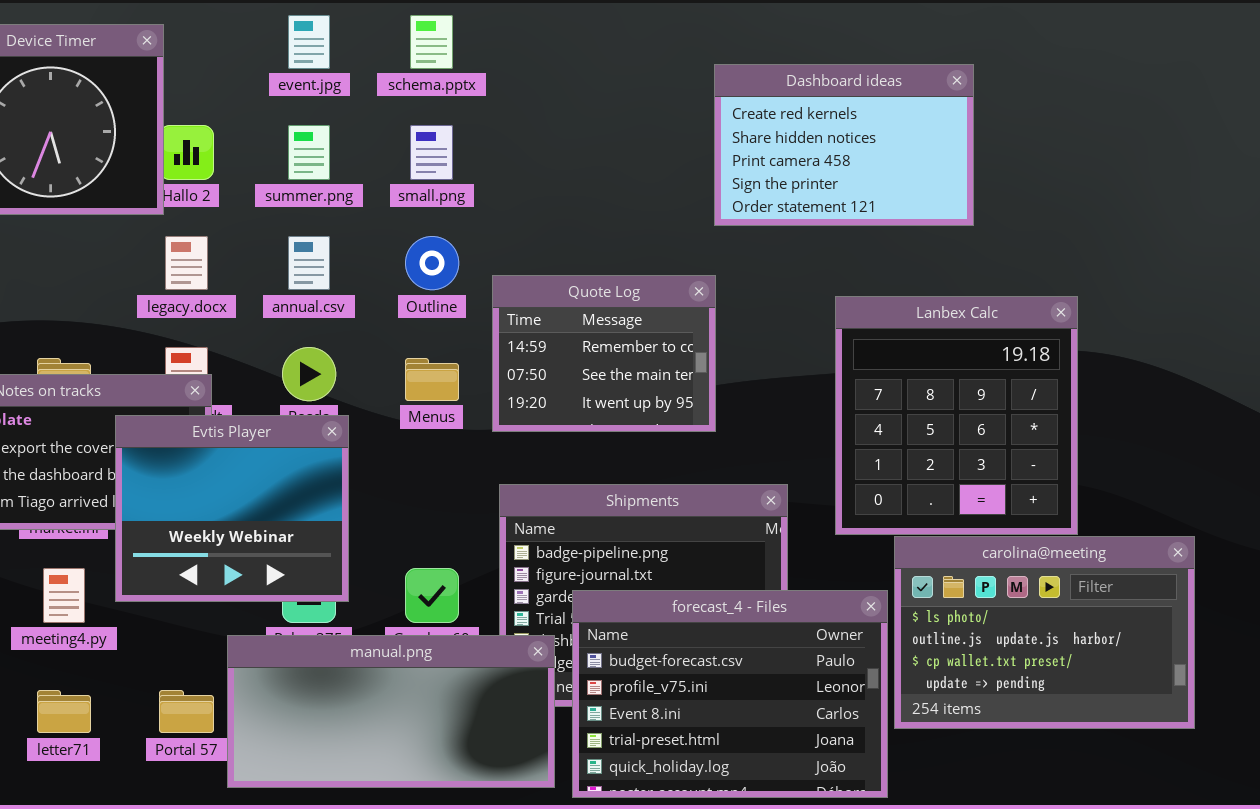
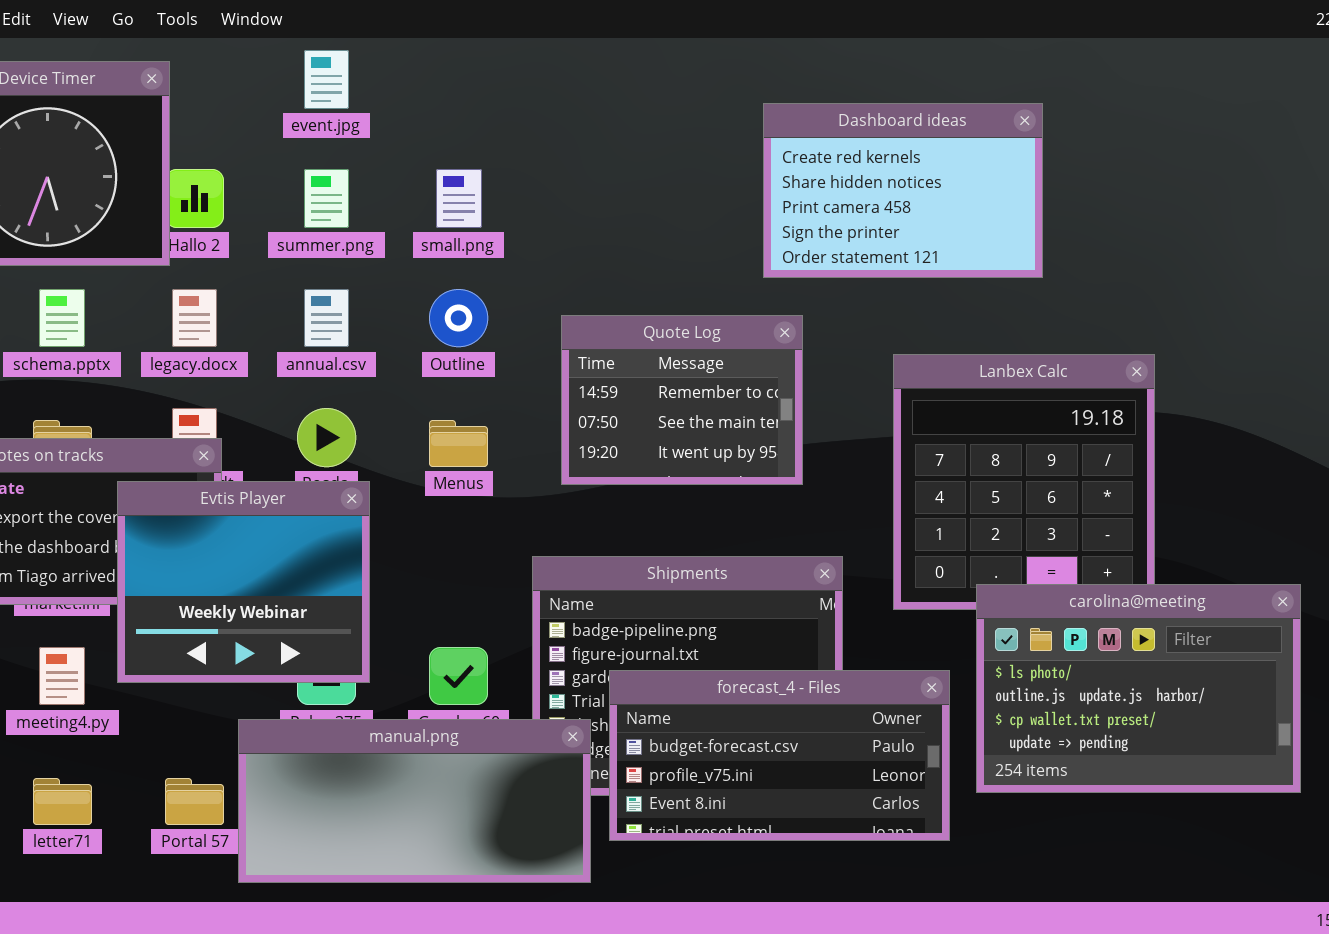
schema.pptx: [410,15,453,69] -> [39,289,85,347], moved
Quote Log: [492,275,716,432] -> [561,315,803,485], moved
carolina@meeting: [894,536,1195,729] -> [976,584,1301,793], moved
forecast_4 - Files: [572,590,888,798] -> [609,670,950,841], resized

